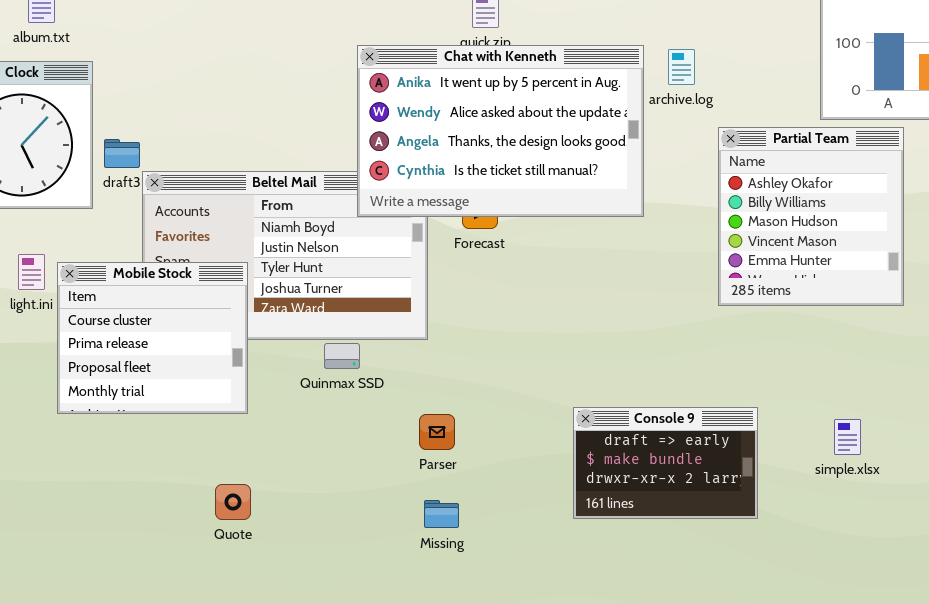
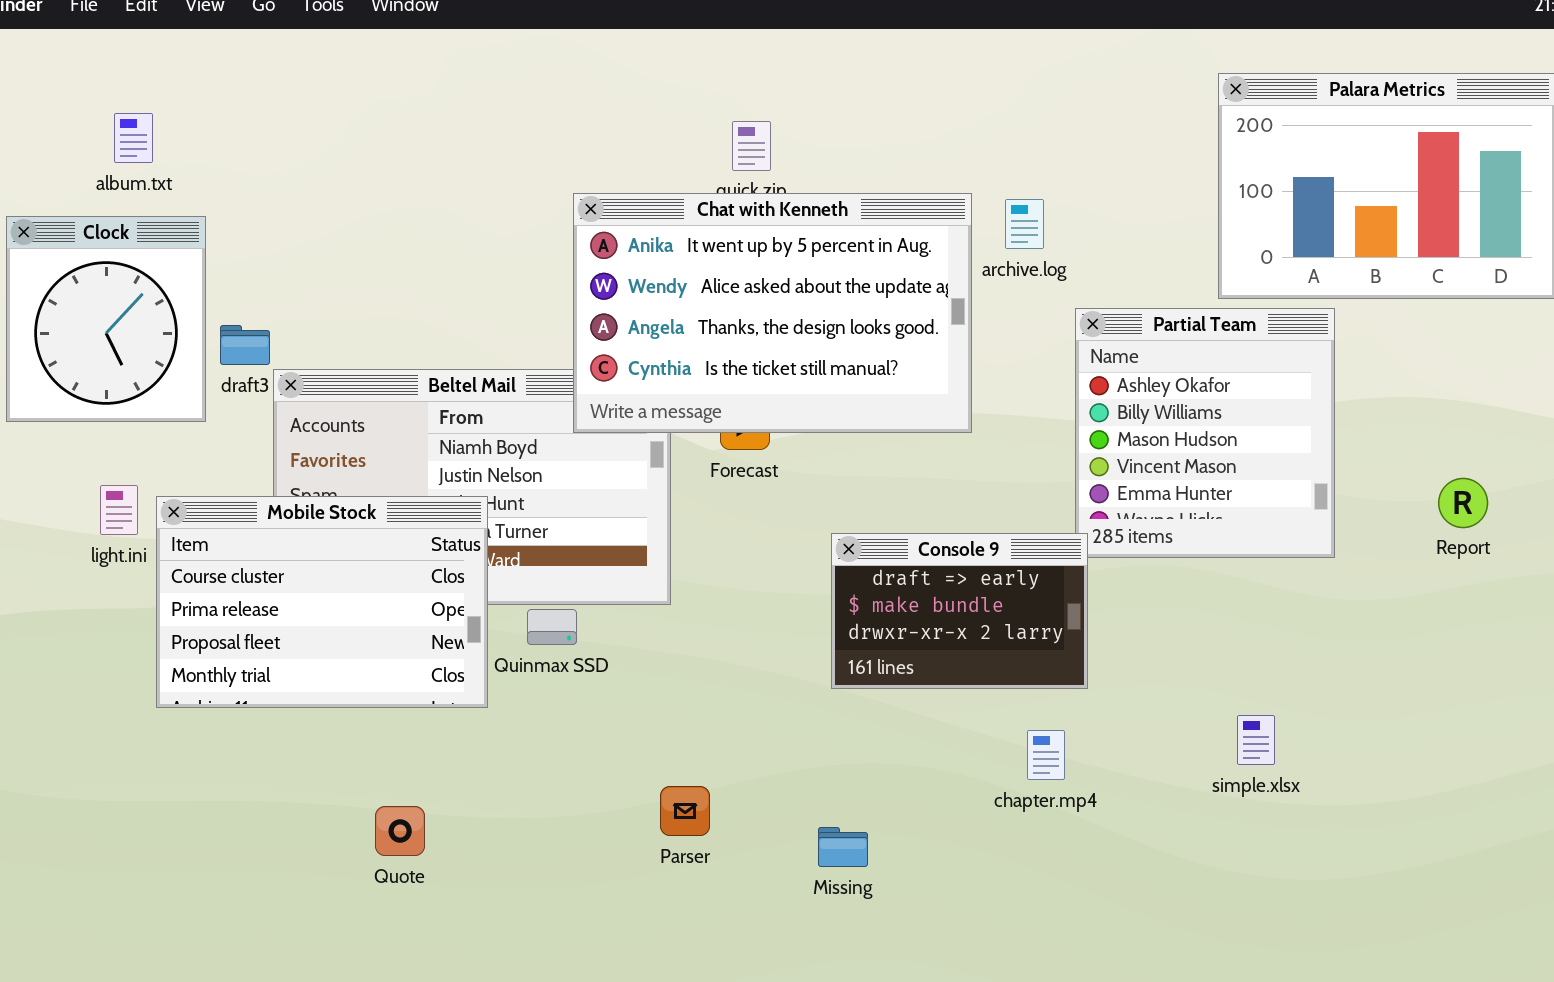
Mobile Stock: [57,262,248,414] -> [156,496,488,708], resized
Console 9: [573,407,758,519] -> [831,533,1088,689], moved
Parser: [419,414,455,450] -> [660,786,710,836], moved
Missing: [424,500,459,528] -> [818,827,868,867], moved

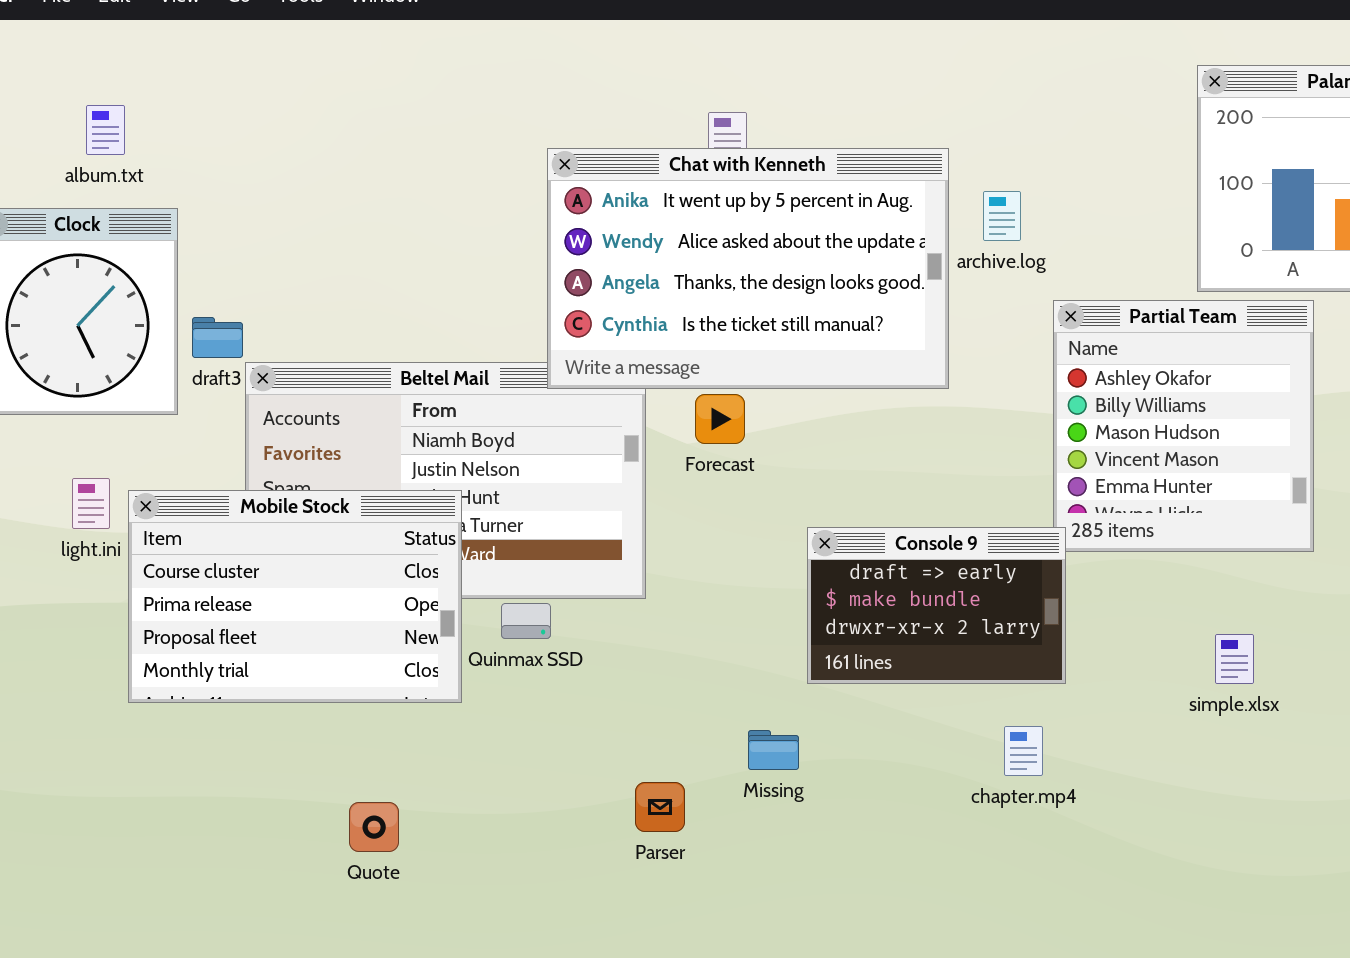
Chat with Kenneth: [573,193,972,433] -> [547,148,949,389], moved
simple.xlsx: [1237,715,1275,765] -> [1215,634,1254,684], moved
Missing: [818,827,868,867] -> [748,730,799,770], moved

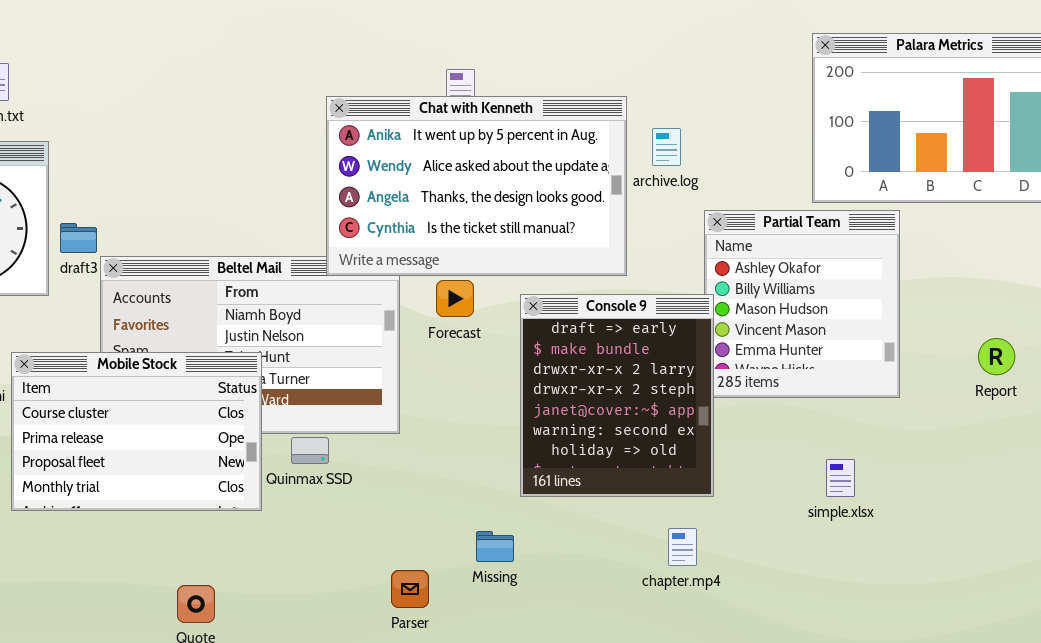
Console 9: [807,527,1066,684] -> [520,294,714,497], resized

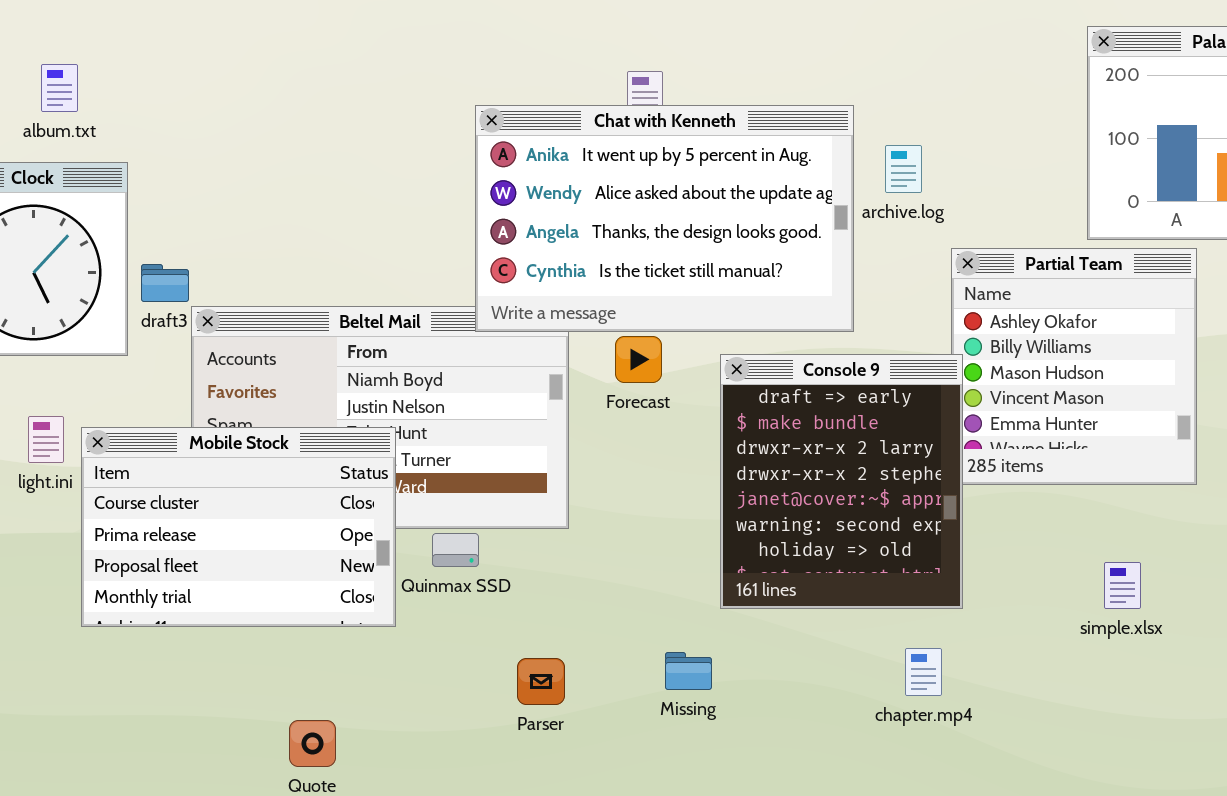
Parser: [391,570,429,608] -> [517,658,565,705], moved

